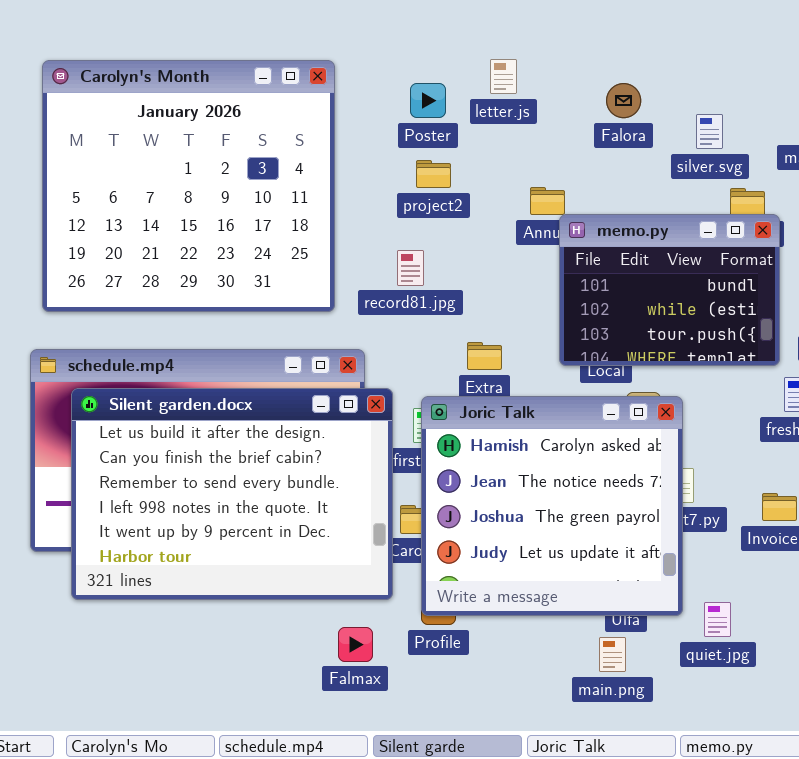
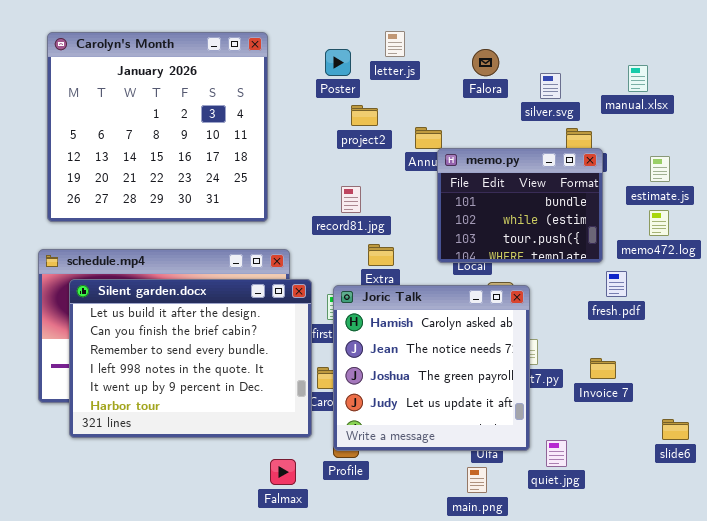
project2: [416,160,451,188] -> [351,105,378,126], moved
record81.jpg: [397,250,424,286] -> [341,186,361,213], moved

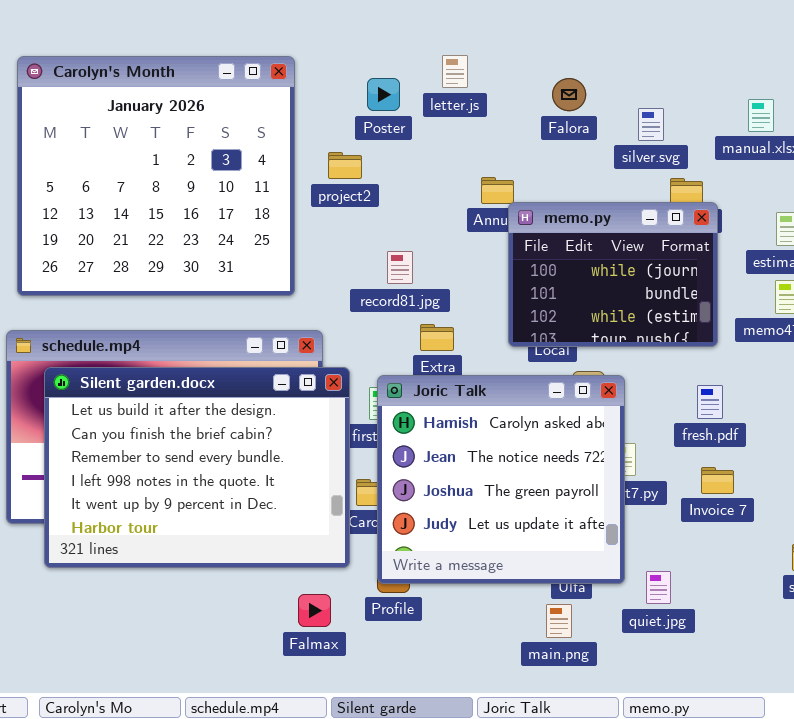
project2: [351,105,378,126] -> [328,152,362,179], moved
memo.py: [437,148,603,263] -> [508,202,718,347], scrolled up 1 row
fresh.pdf: [606,271,627,297] -> [697,385,723,419], moved

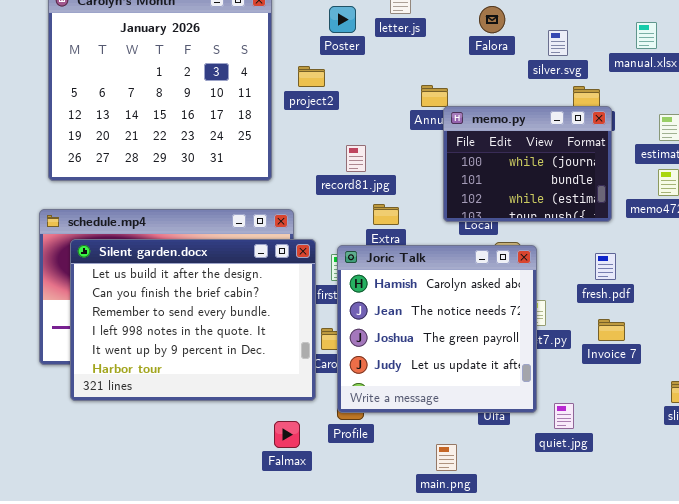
main.png: [546,604,572,638] -> [436,444,457,471], moved

